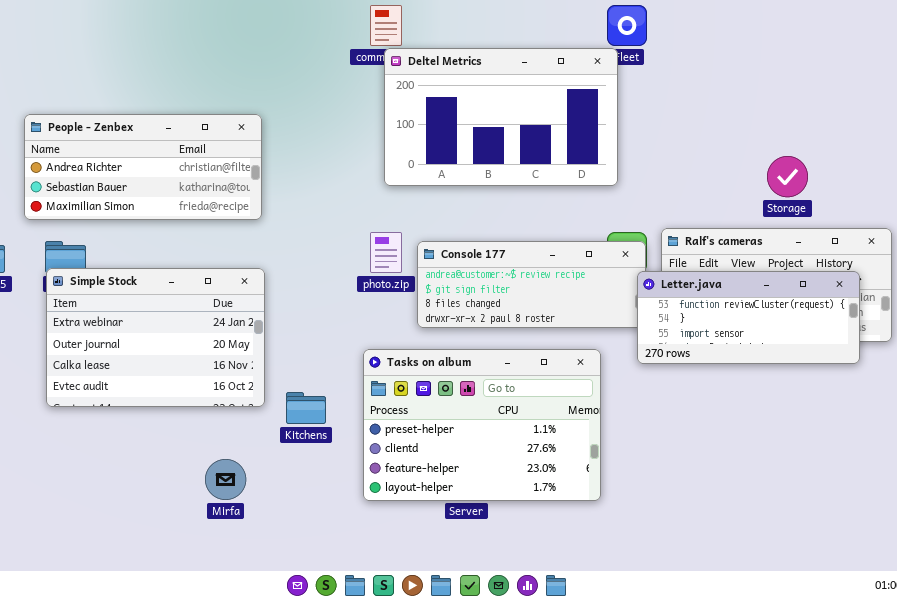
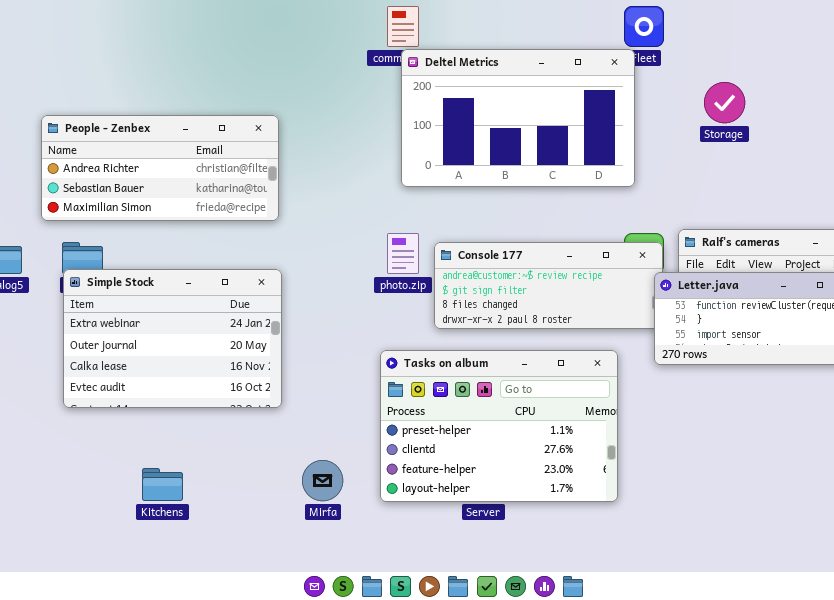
Storage: [767,156,808,197] -> [704,82,745,123], moved
Kitchens: [286,392,326,424] -> [142,468,183,501], moved
Mirfa: [205,459,246,500] -> [302,460,343,501], moved

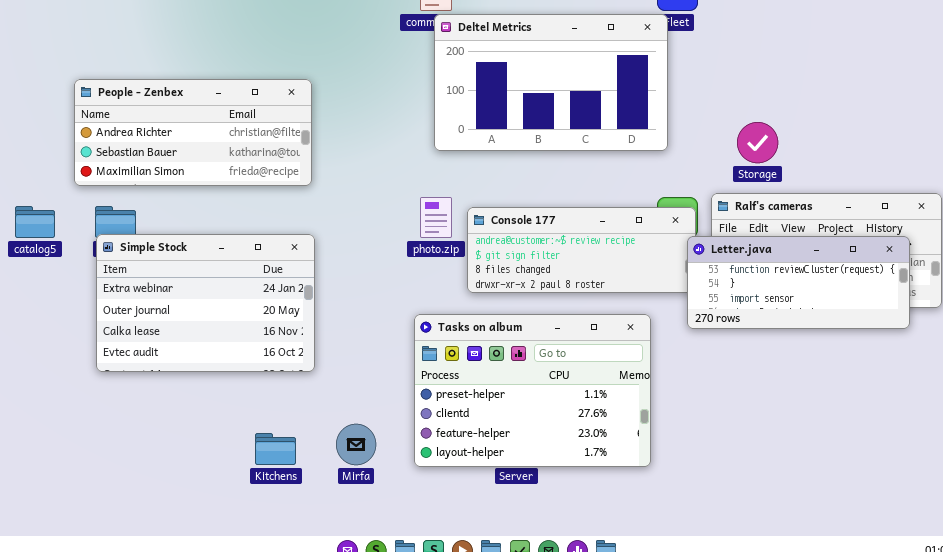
Storage: [704,82,745,123] -> [737,122,778,163], moved
Kitchens: [142,468,183,501] -> [255,433,296,465], moved

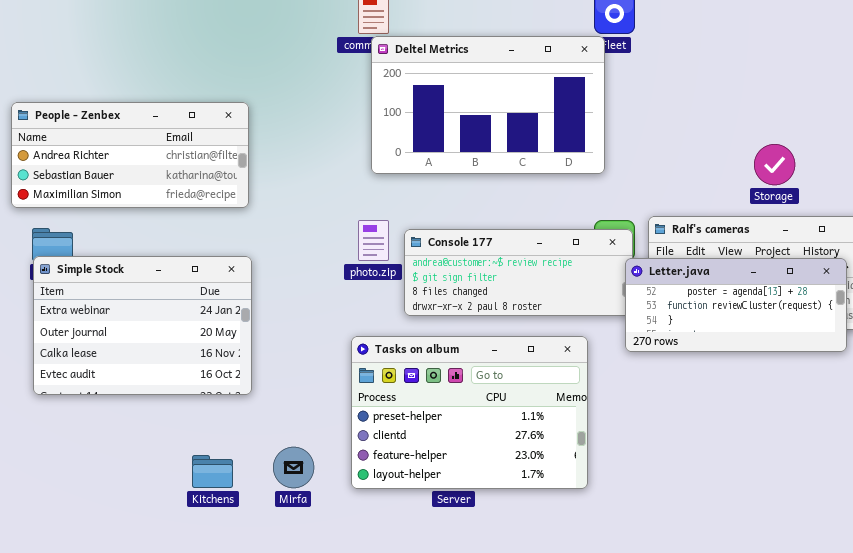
Storage: [737,122,778,163] -> [754,144,795,185], moved
Letter.java: [687,236,910,329] -> [625,258,847,352], scrolled up 1 row

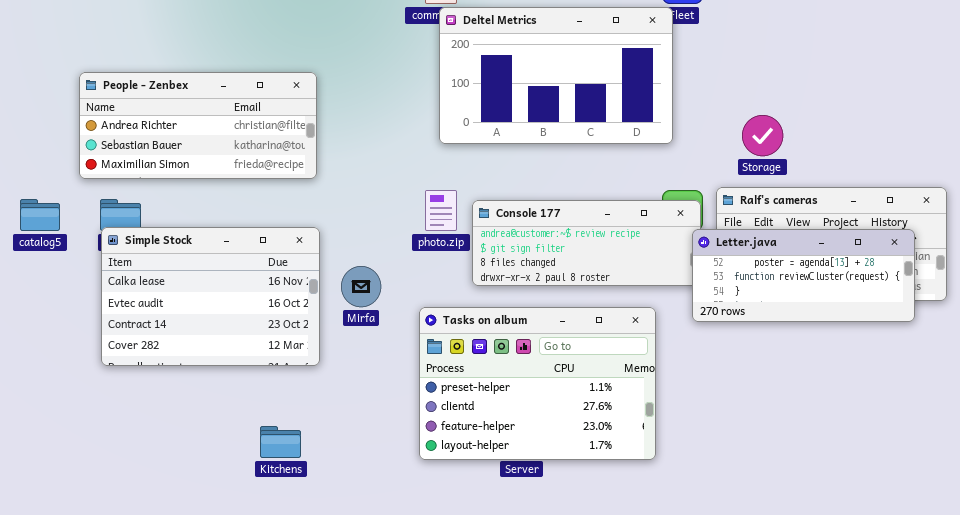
Storage: [754,144,795,185] -> [742,115,783,156], moved
Simple Stock: [33,256,252,395] -> [101,227,320,366], scrolled down 2 rows
Mirfa: [273,447,314,488] -> [341,266,381,307], moved

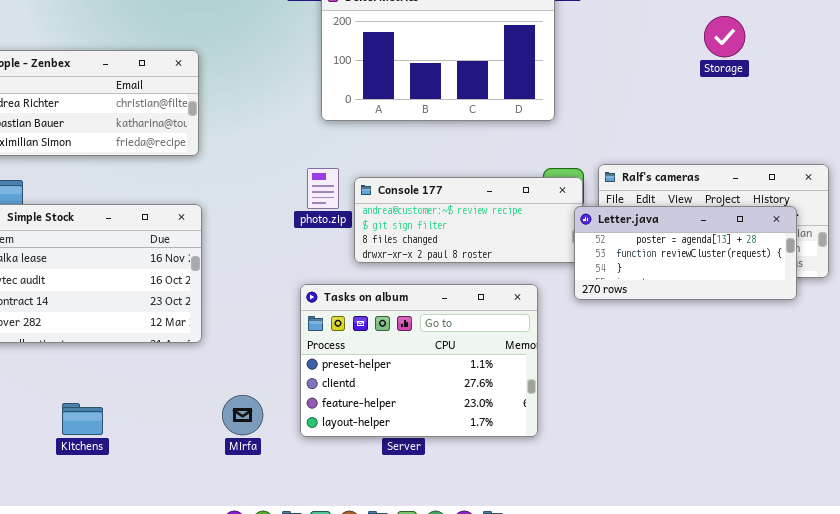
Storage: [742,115,783,156] -> [704,16,745,57], moved
Mirfa: [341,266,381,307] -> [222,395,263,435], moved
Kitchens: [260,426,301,458] -> [62,403,103,435], moved

